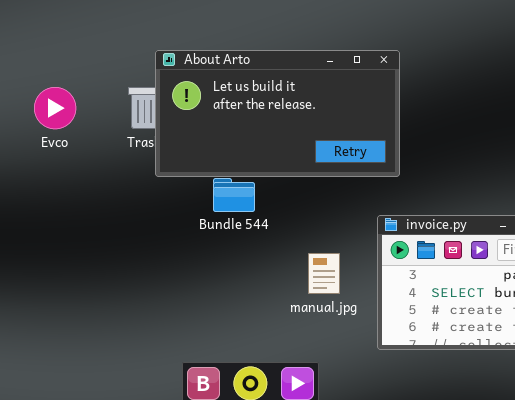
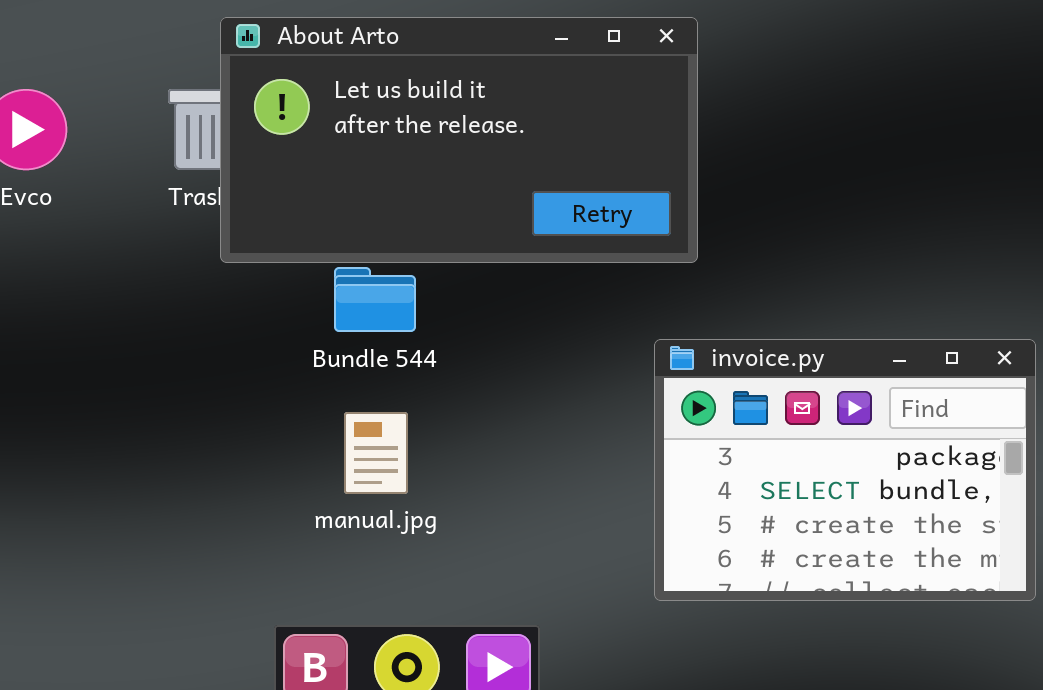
manual.jpg: [308,253,340,294] -> [344,412,408,494], moved

